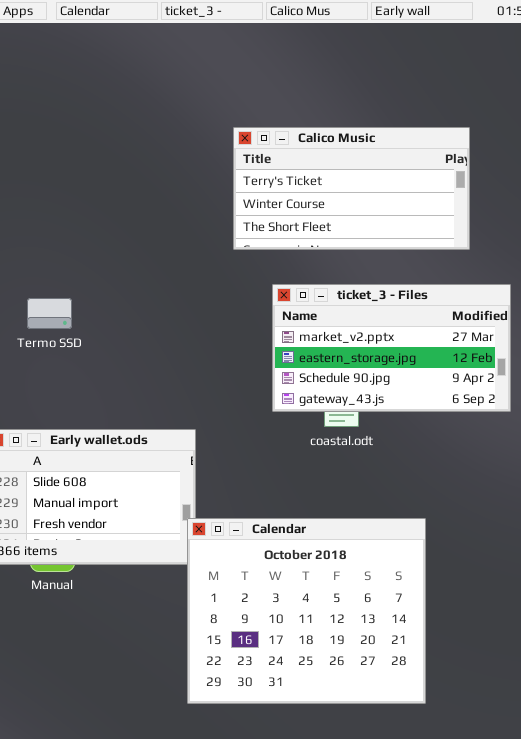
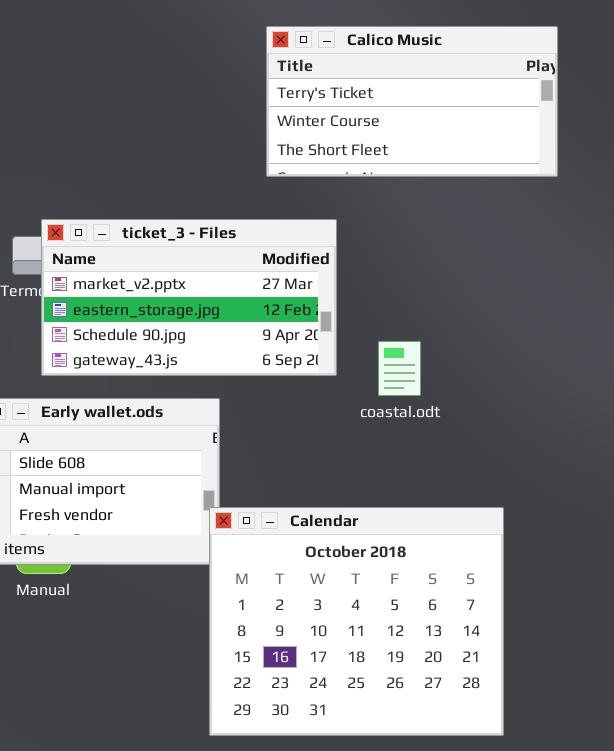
ticket_3 - Files: [272,284,511,412] -> [41,219,337,376], moved

